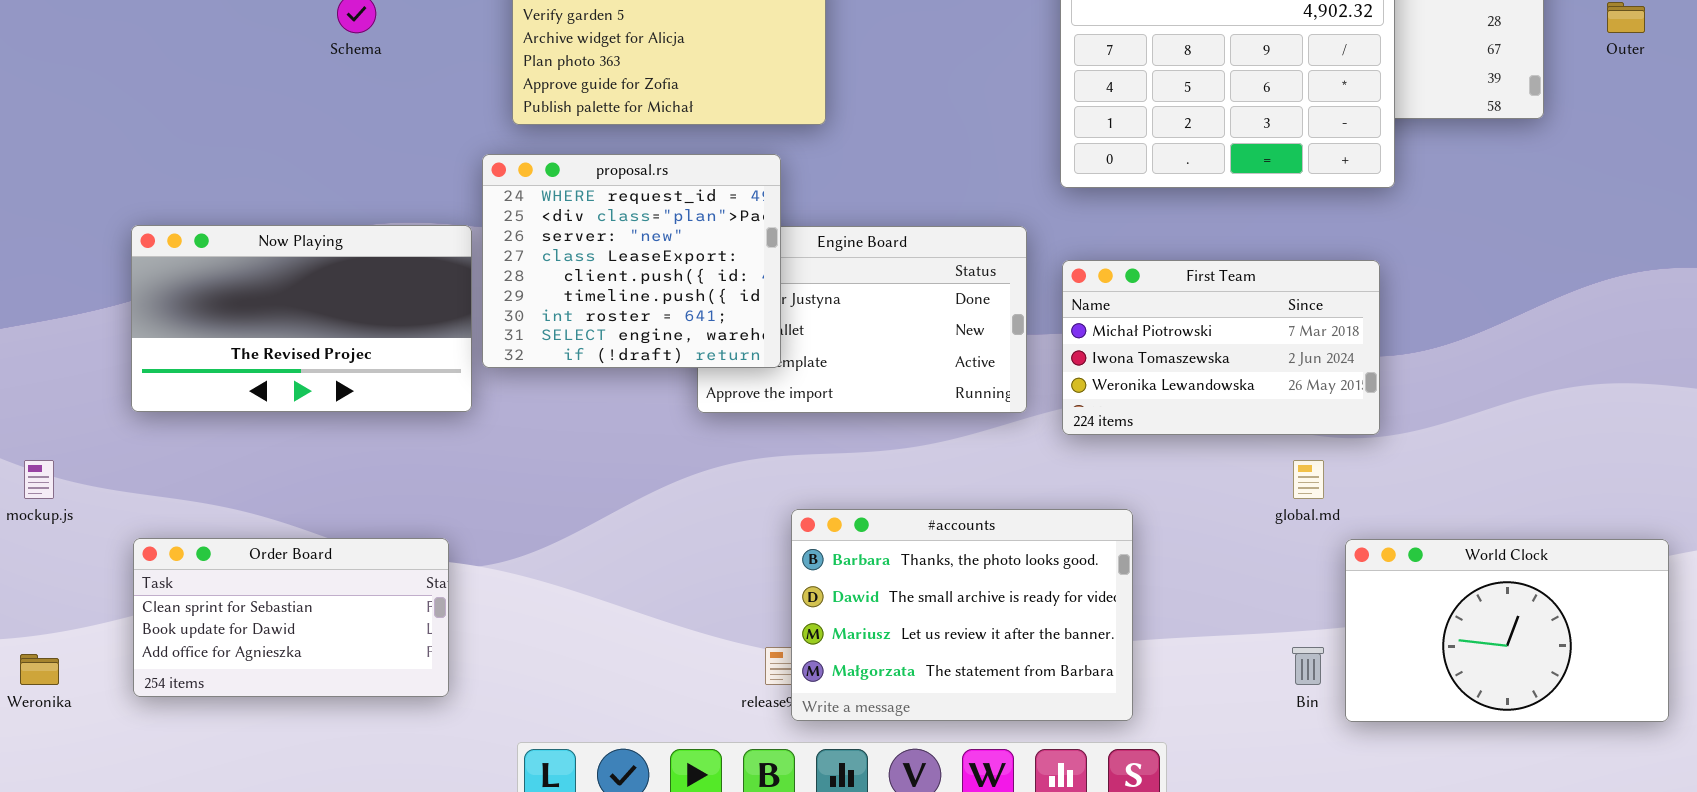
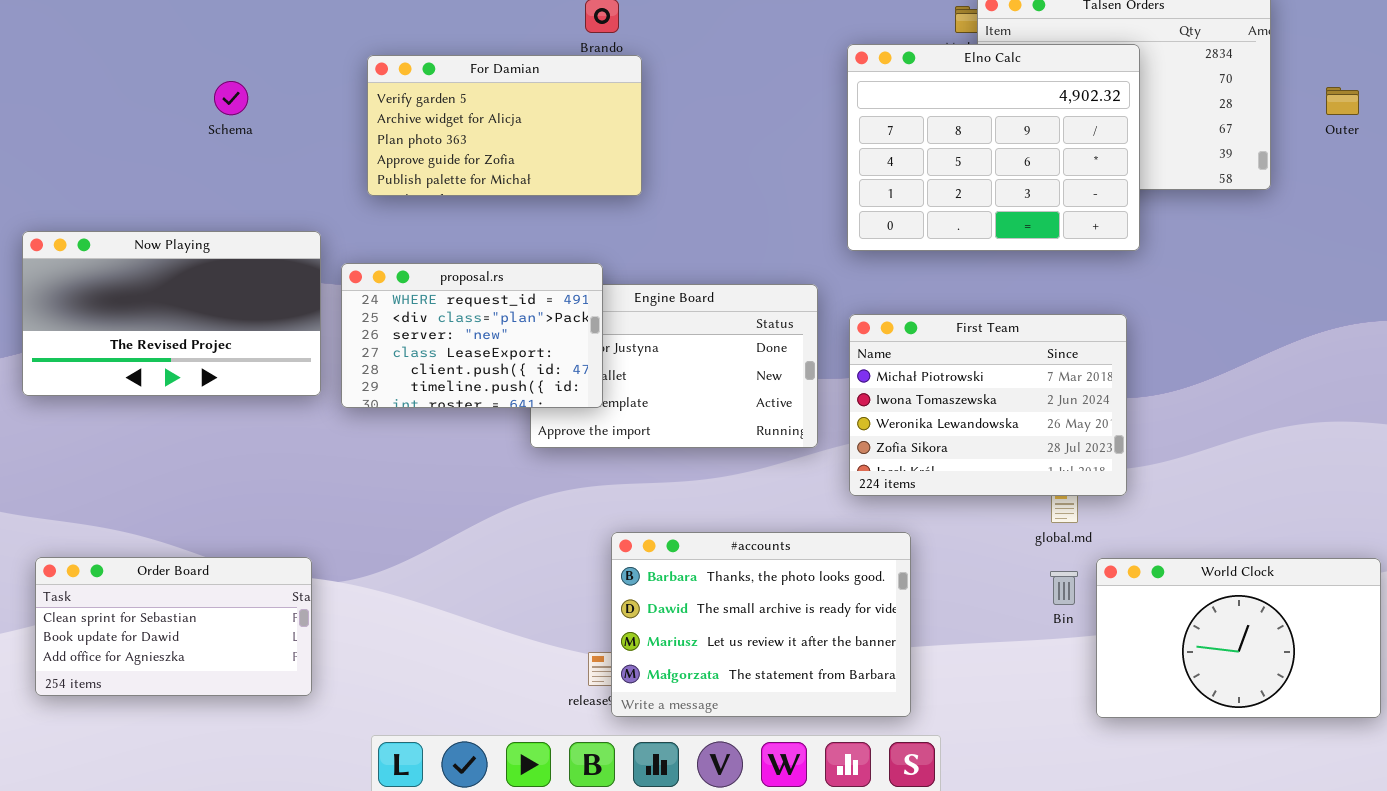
proposal.rs: [482,154,781,368] -> [341,263,603,408], resized
Now Playing: [131,225,472,412] -> [22,231,321,396], moved
First Team: [1062,260,1380,435] -> [849,314,1127,496], resized
Bin: [1292,647,1324,685] -> [1050,571,1078,605], moved

